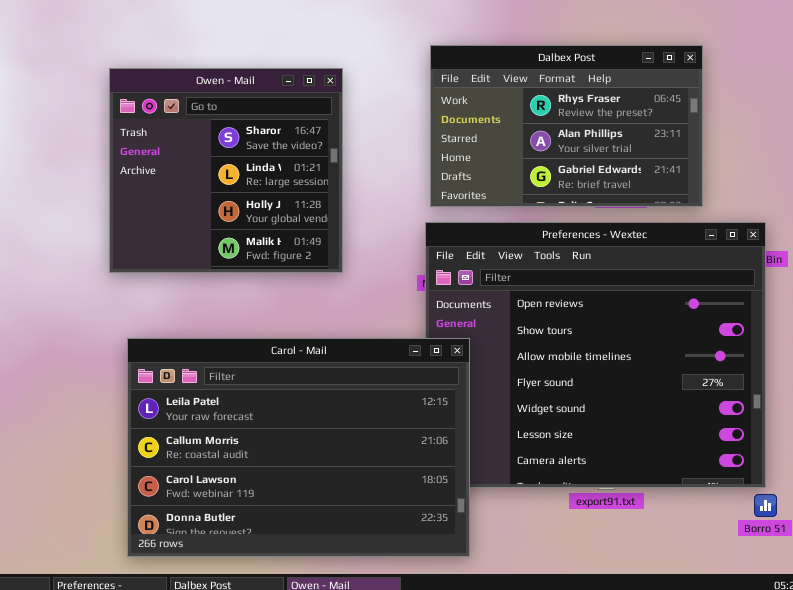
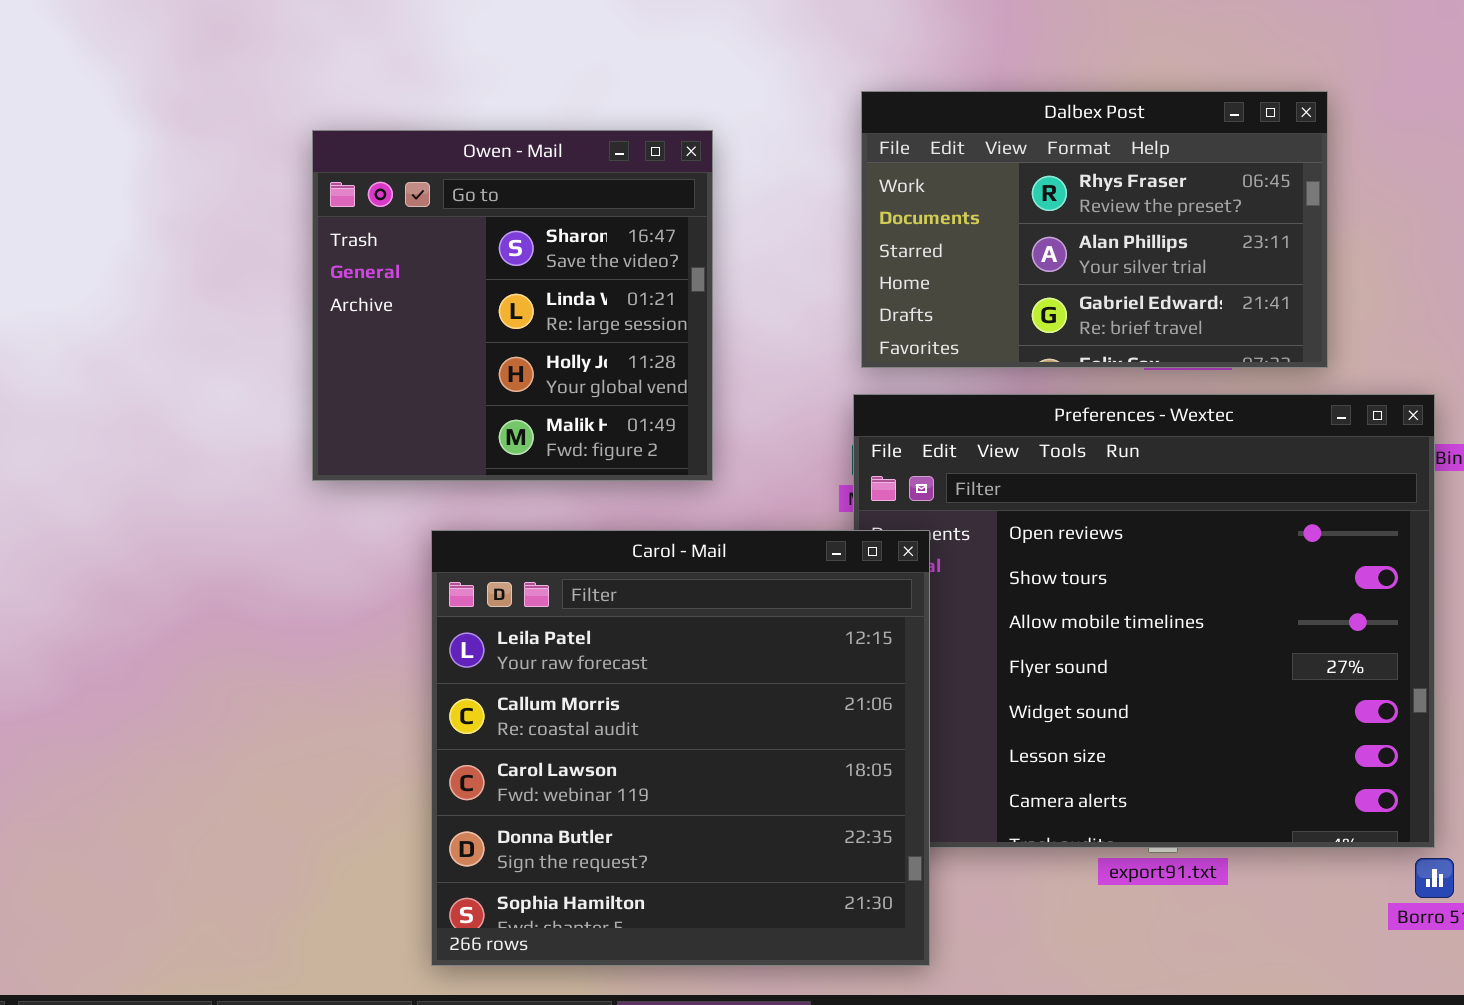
Carol - Mail: [127,338,470,557] -> [431,530,930,966], resized

